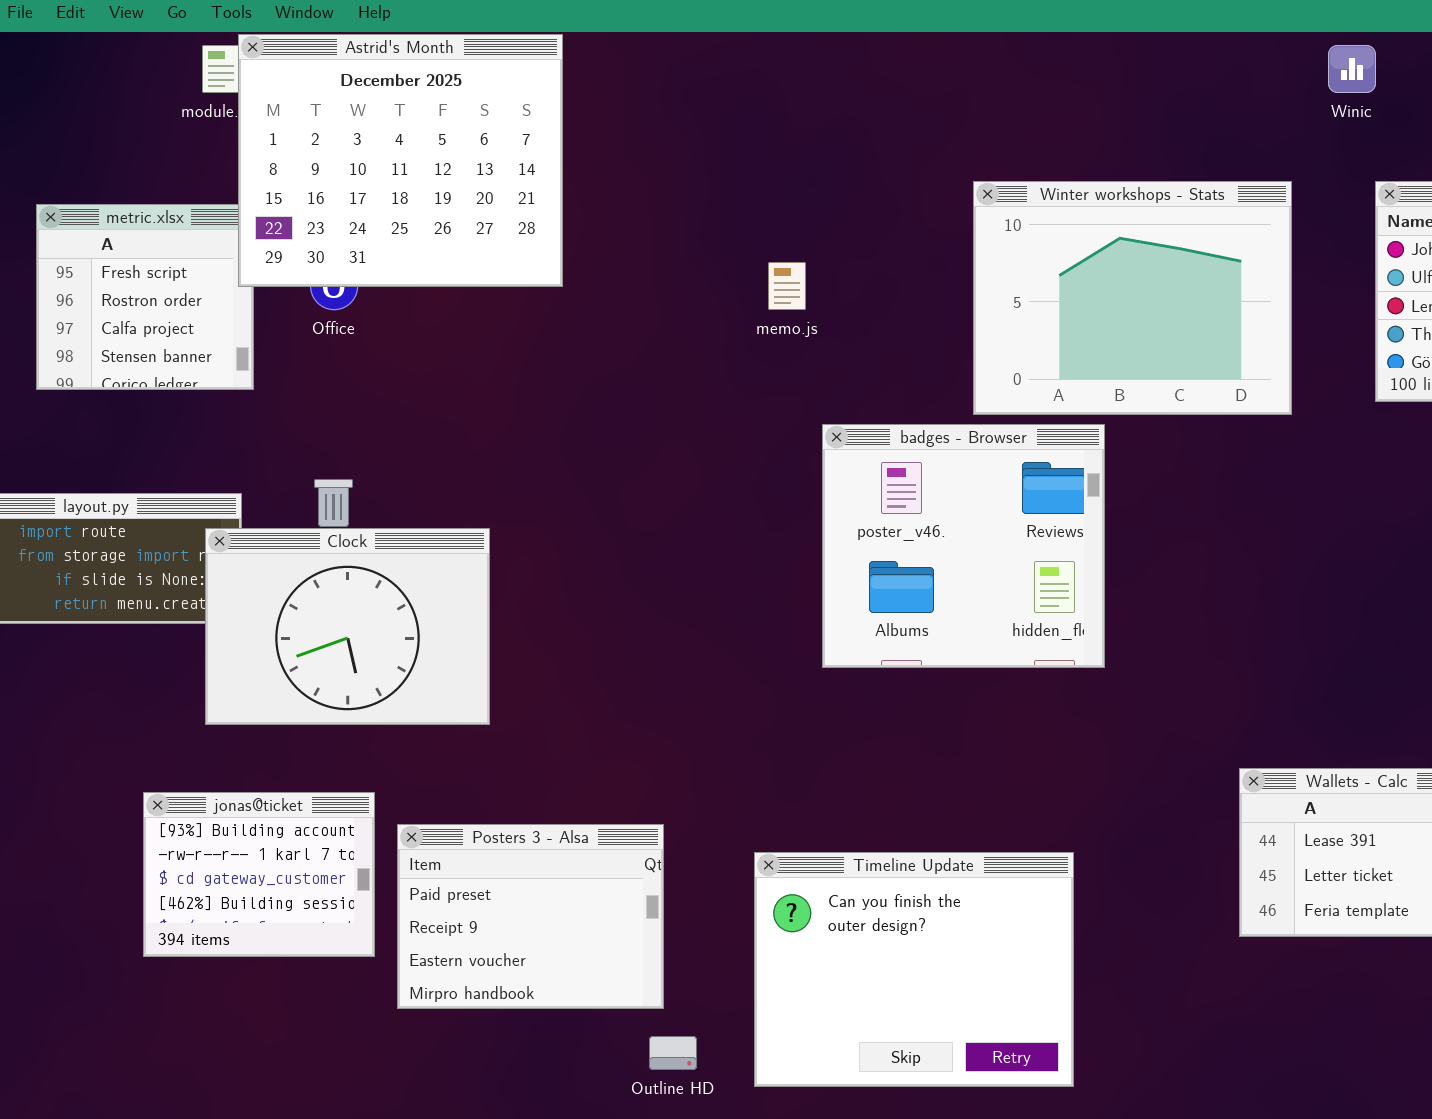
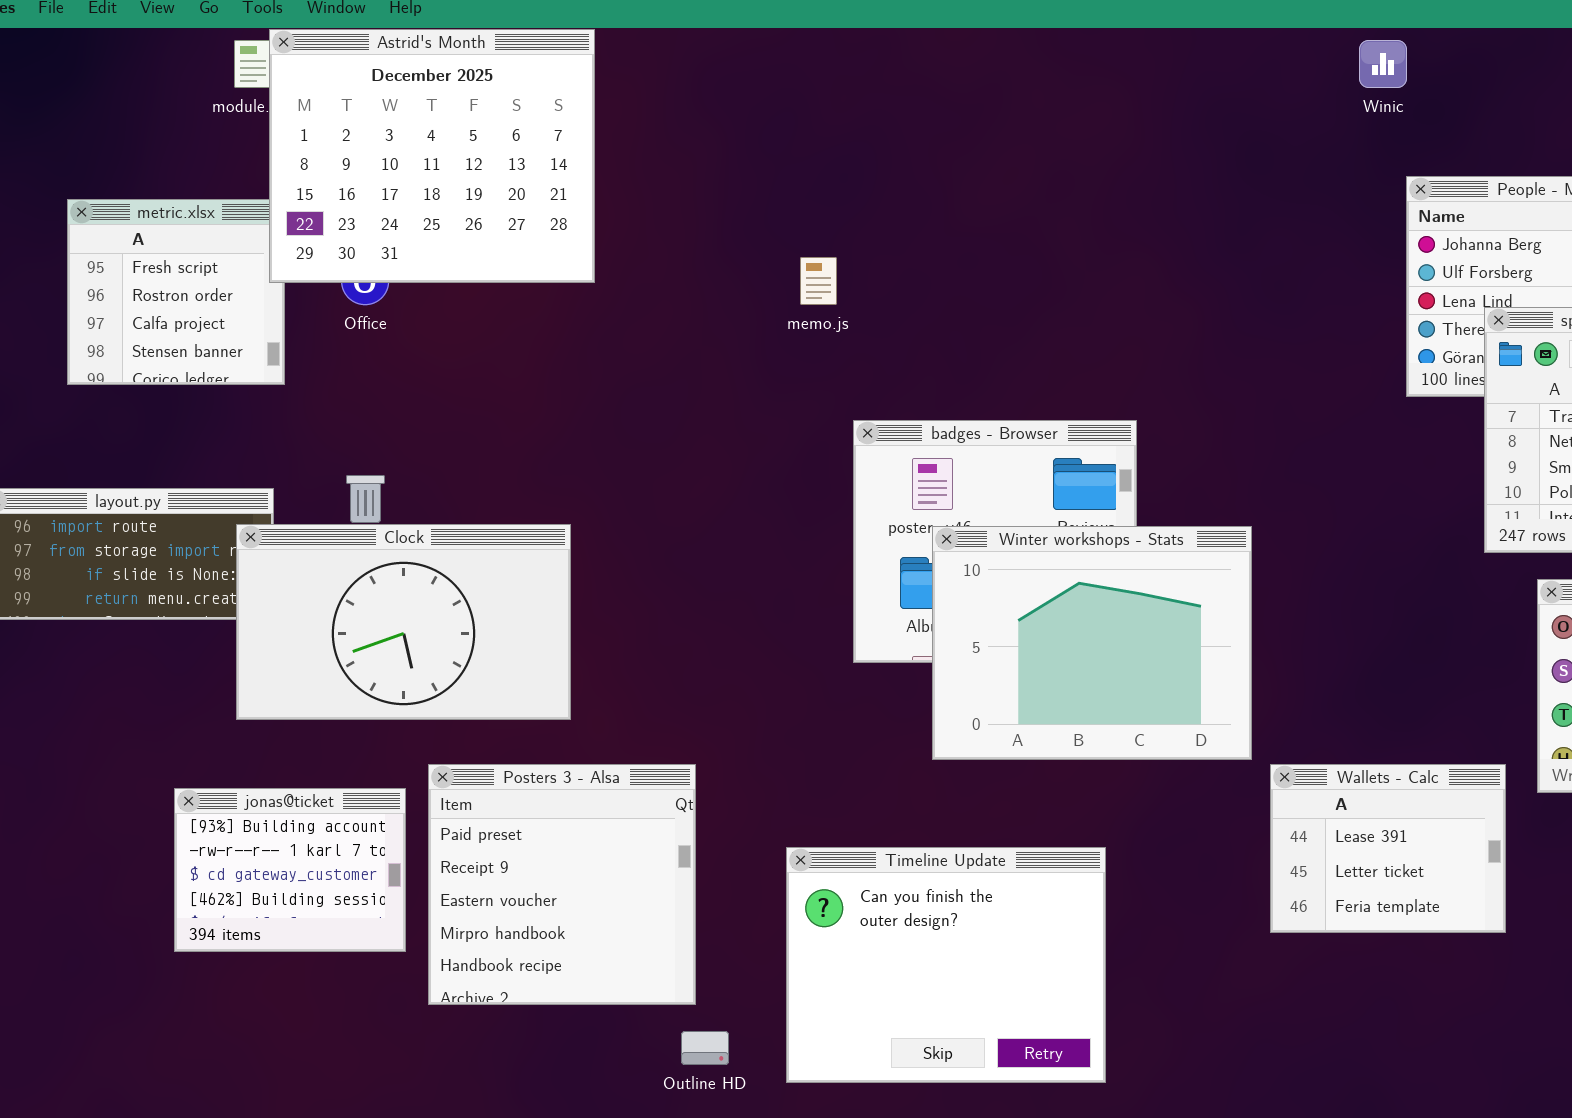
Winter workshops - Stats: [973,181,1292,415] -> [932,526,1252,760], moved
Clock: [205,528,490,725] -> [236,524,571,720], resized
Posters 3 - Alsa: [397,824,664,1009] -> [428,764,696,1005], resized

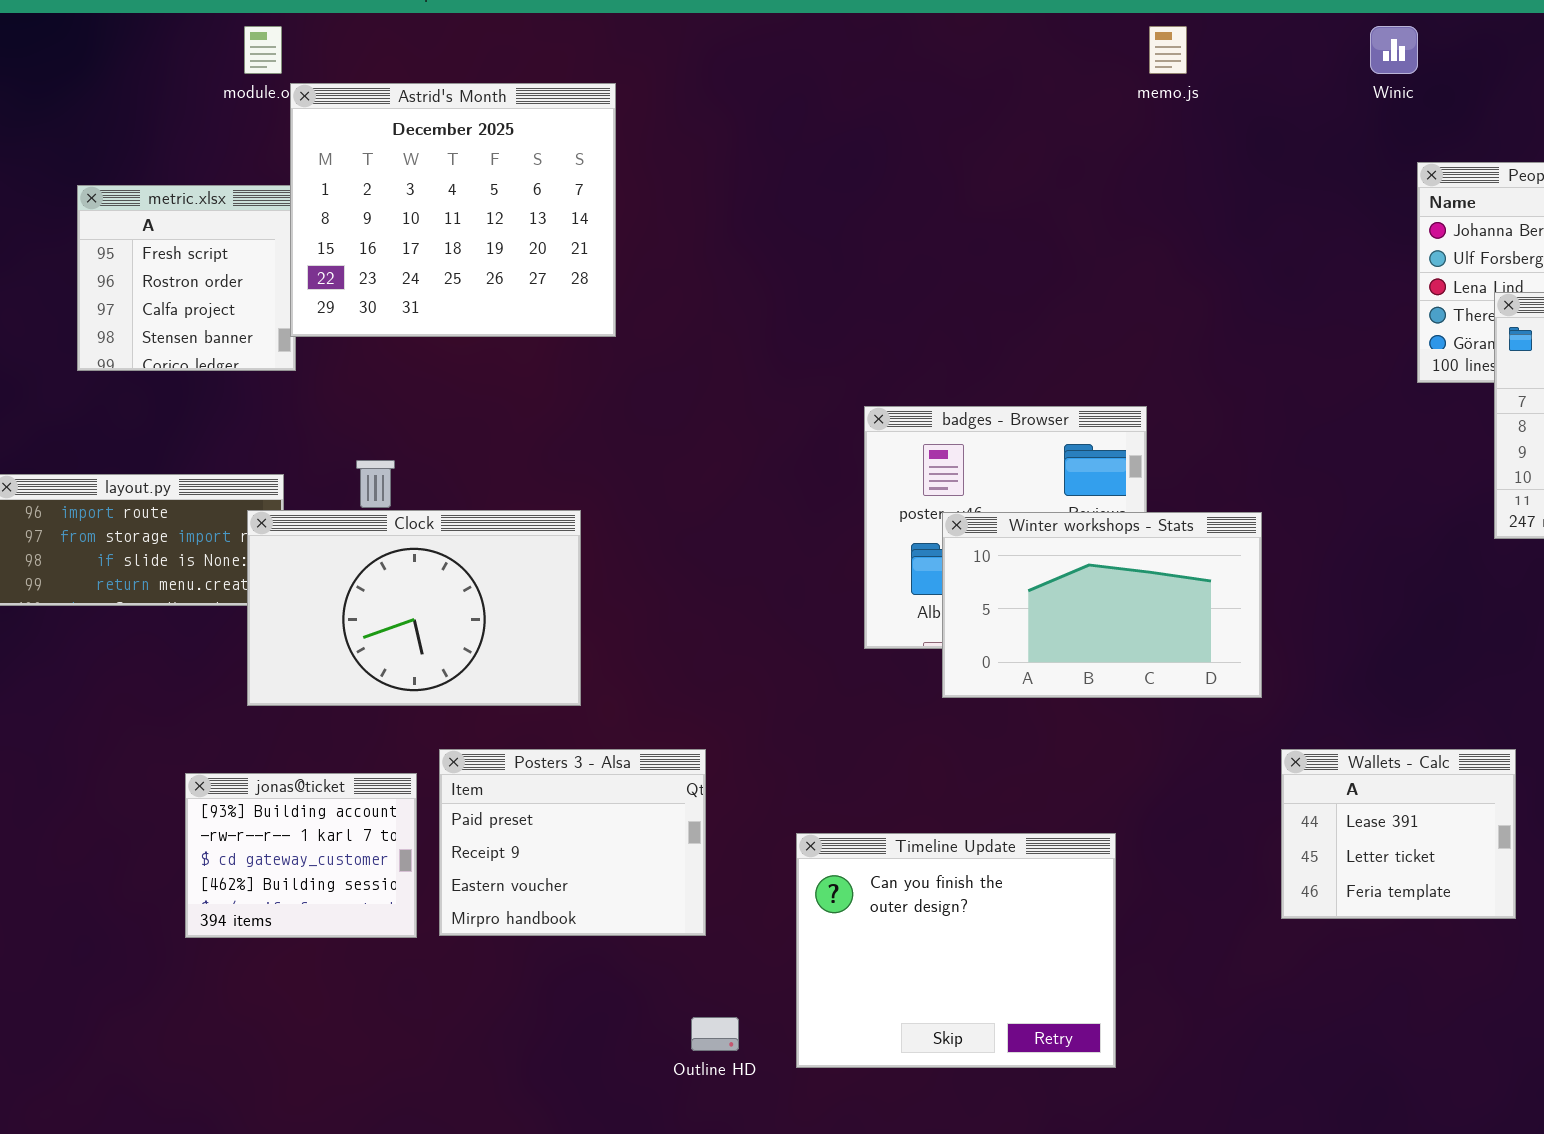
Astrid's Month: [269,29,595,283] -> [290,83,616,337], moved
memo.js: [800,257,837,305] -> [1149,26,1187,74], moved
Winter workshops - Stats: [932,526,1252,760] -> [942,512,1262,698], resized
Posters 3 - Alsa: [428,764,696,1005] -> [439,749,706,936], resized

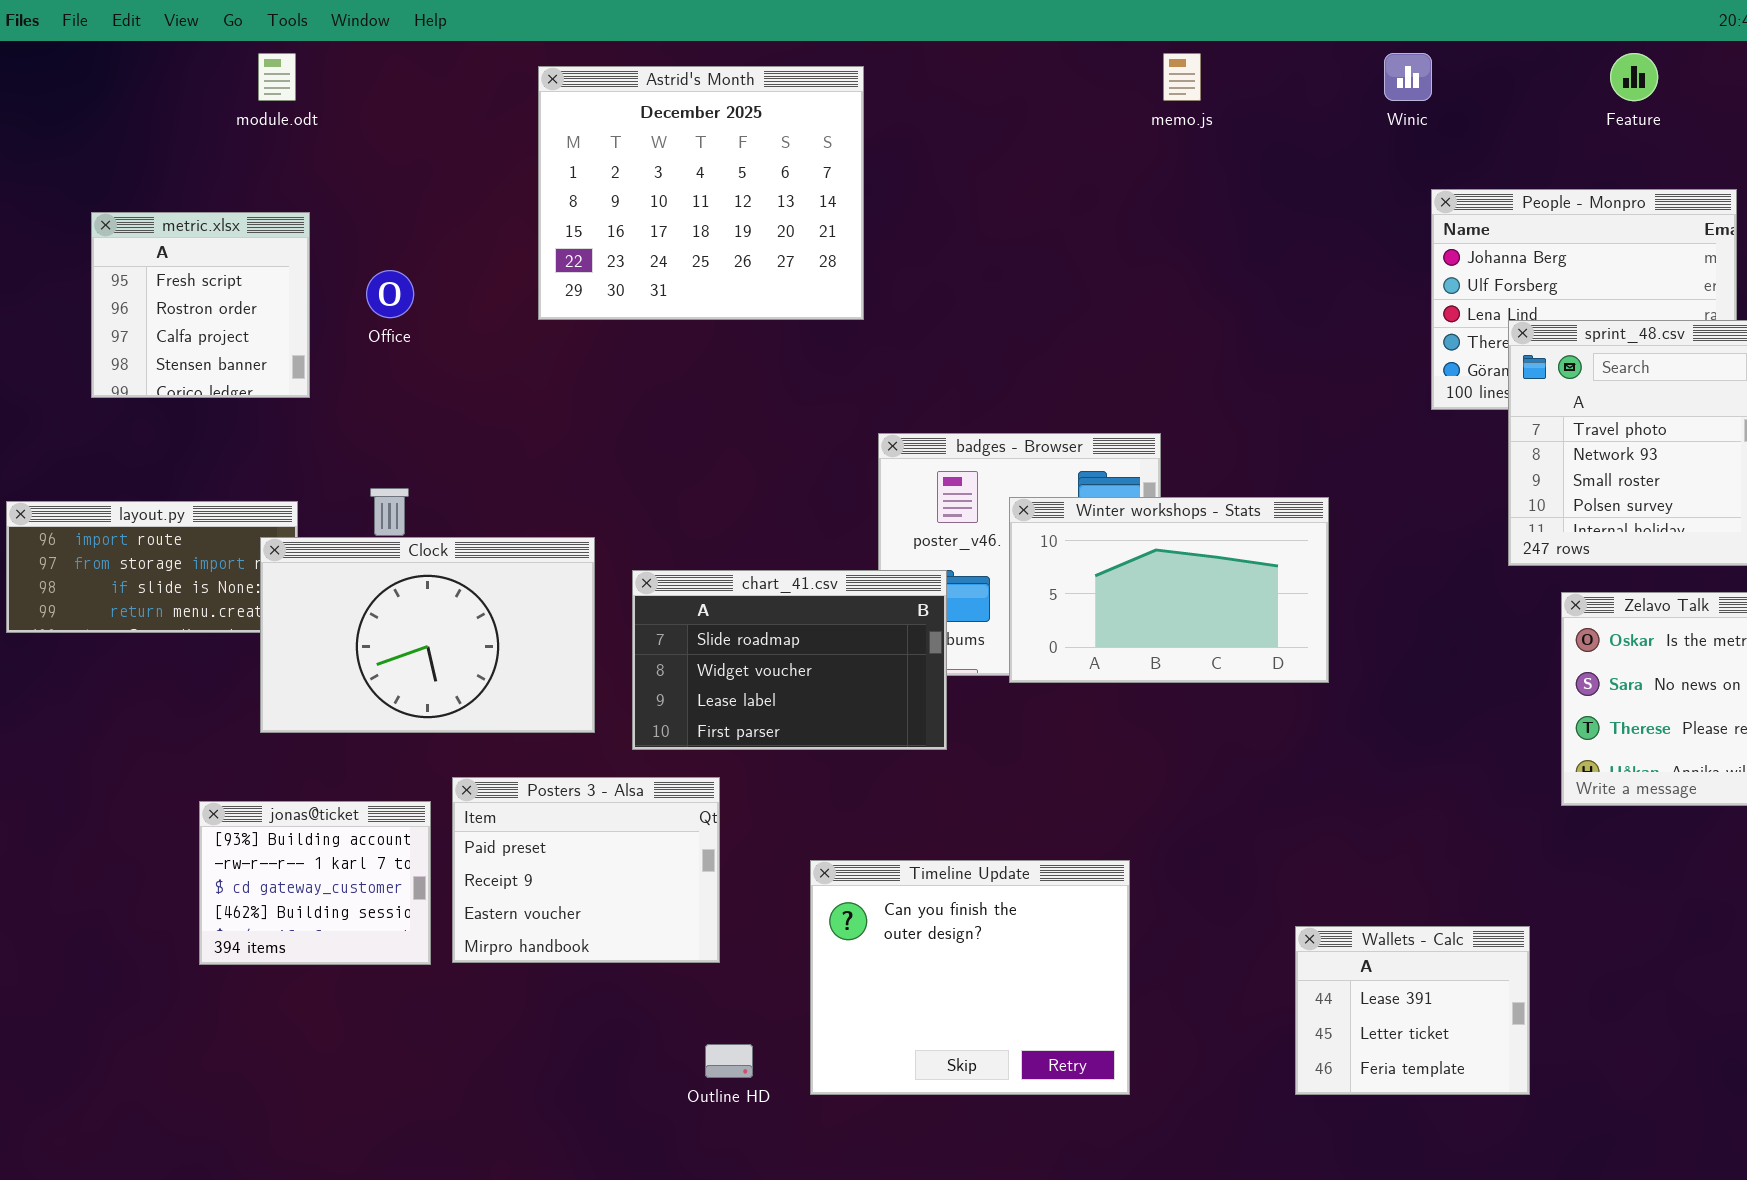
Astrid's Month: [290,83,616,337] -> [538,66,864,320], moved
Winter workshops - Stats: [942,512,1262,698] -> [1009,497,1329,683], moved
chart_41.csv: none -> [632,570,947,750], opened
Wallets - Calc: [1281,749,1516,919] -> [1295,926,1530,1095], moved

